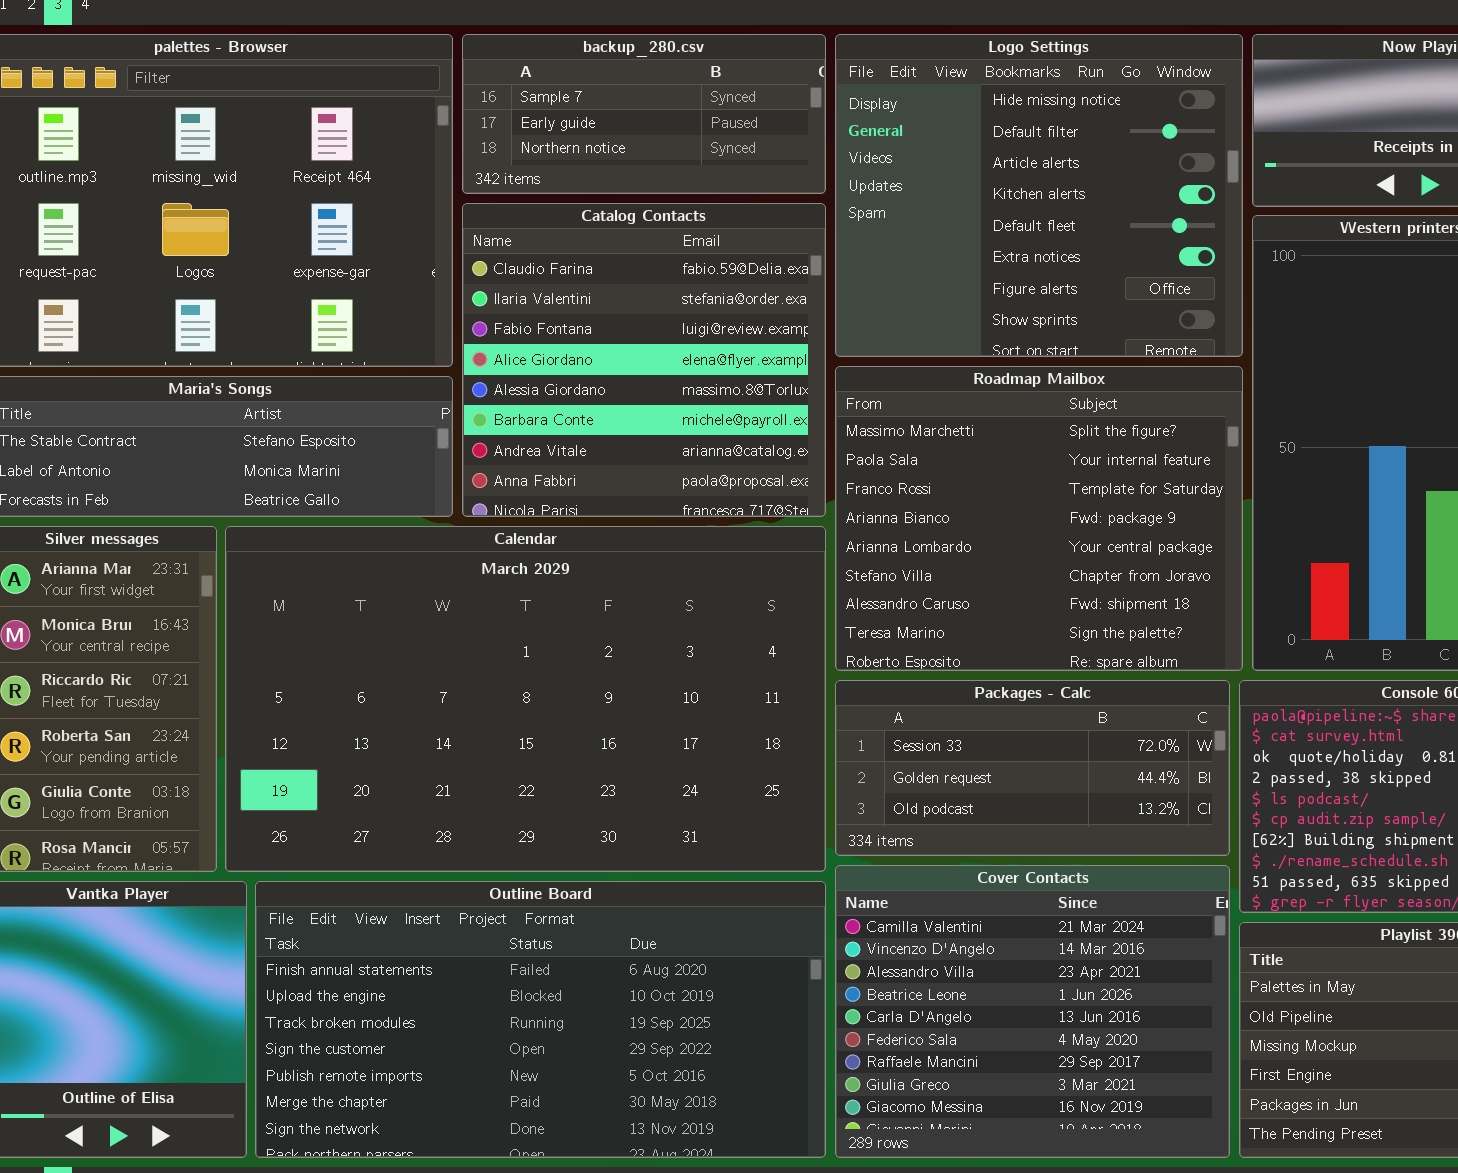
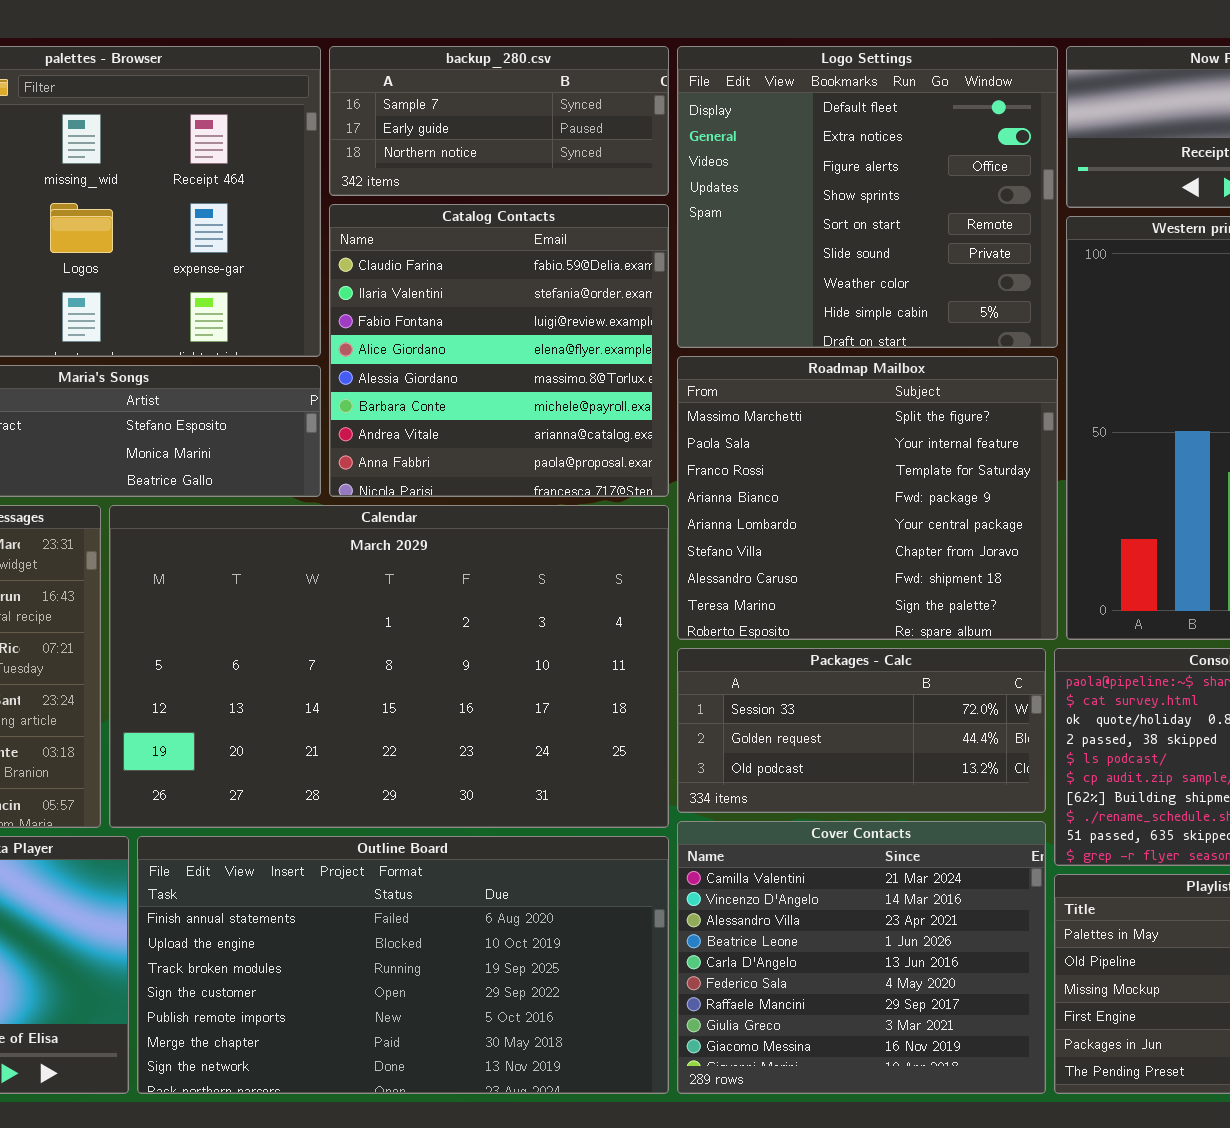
Logo Settings: [835,34,1243,357] -> [677,46,1058,348], scrolled down 4 rows

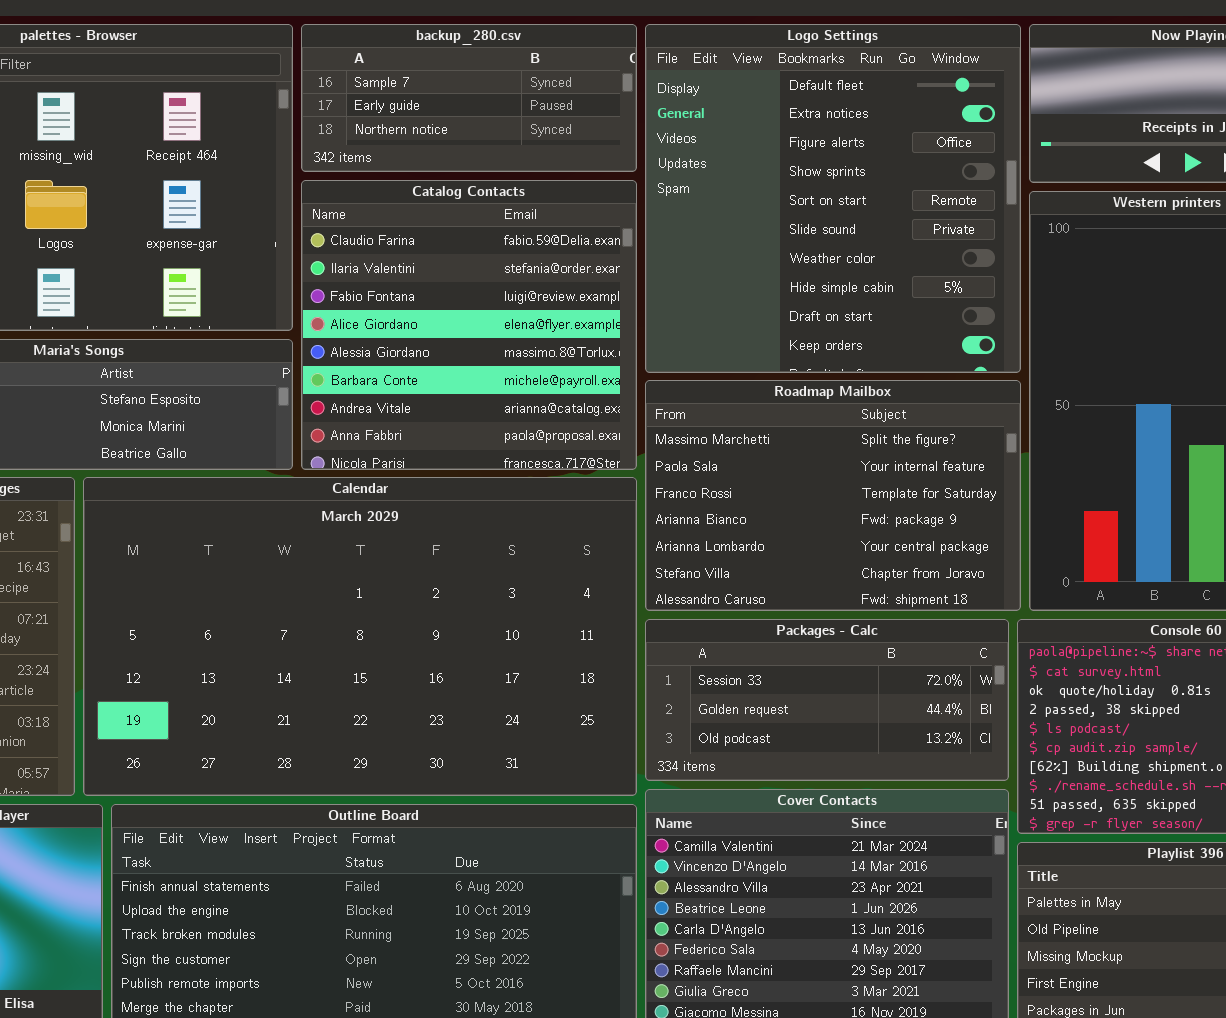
Logo Settings: [677,46,1058,348] -> [645,24,1021,373], resized
Roadmap Mailbox: [677,356,1058,640] -> [645,380,1021,611], resized

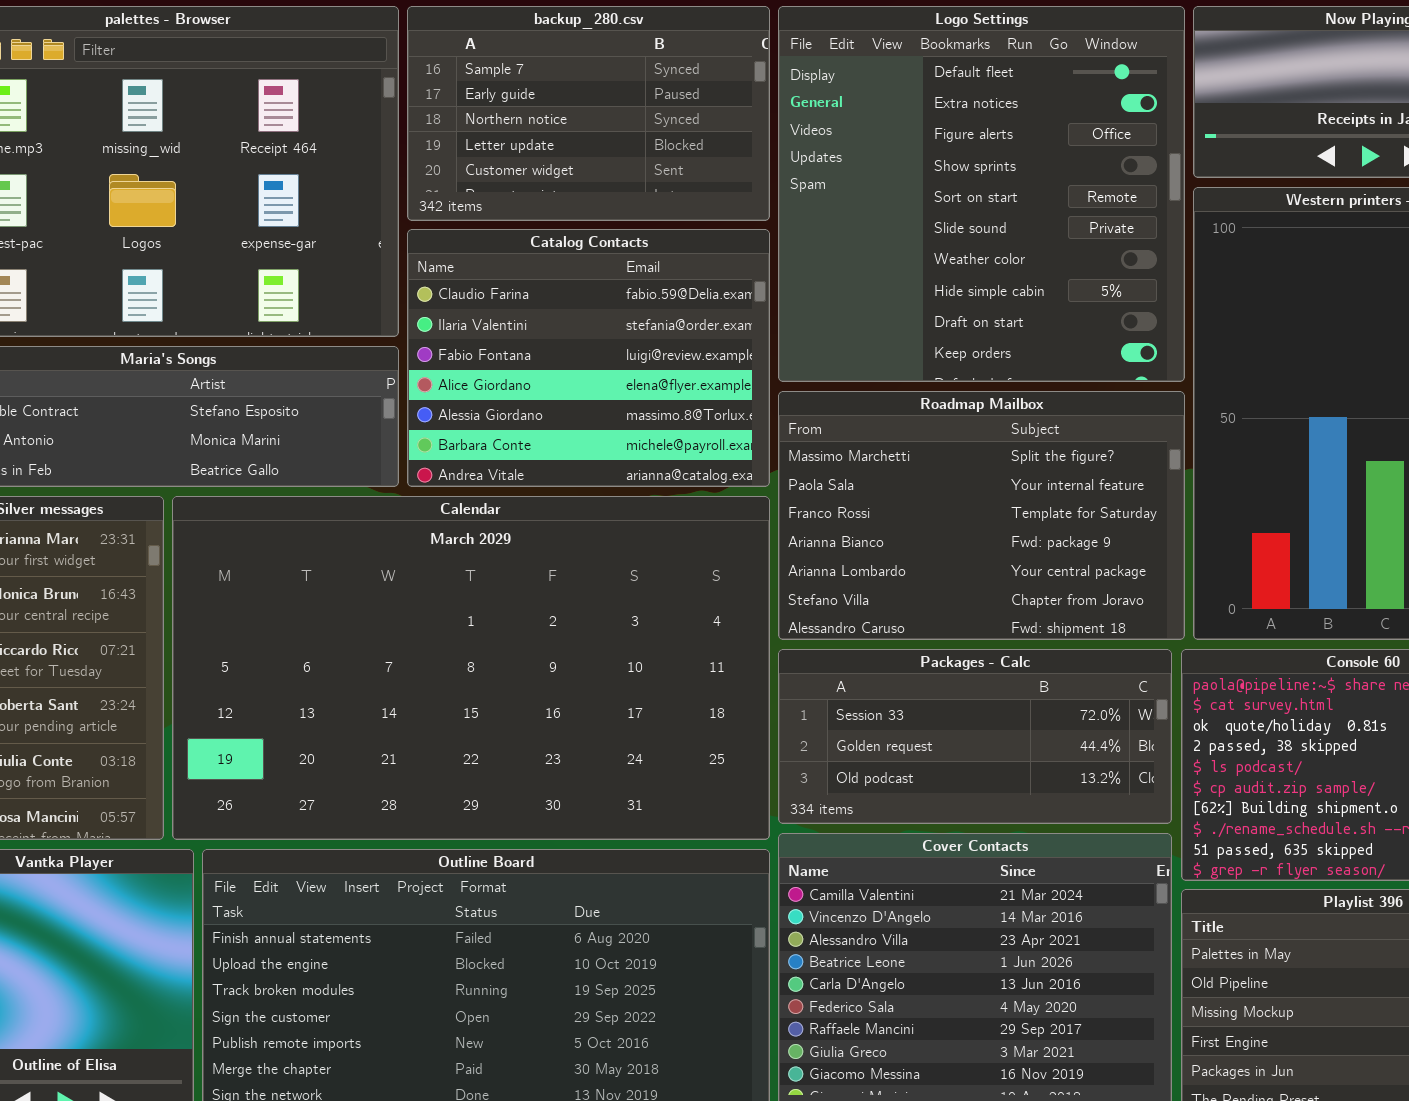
backup_280.csv: [301,24,637,172] -> [407,6,770,221], resized
Catalog Contacts: [301,180,637,470] -> [407,229,770,487], resized

